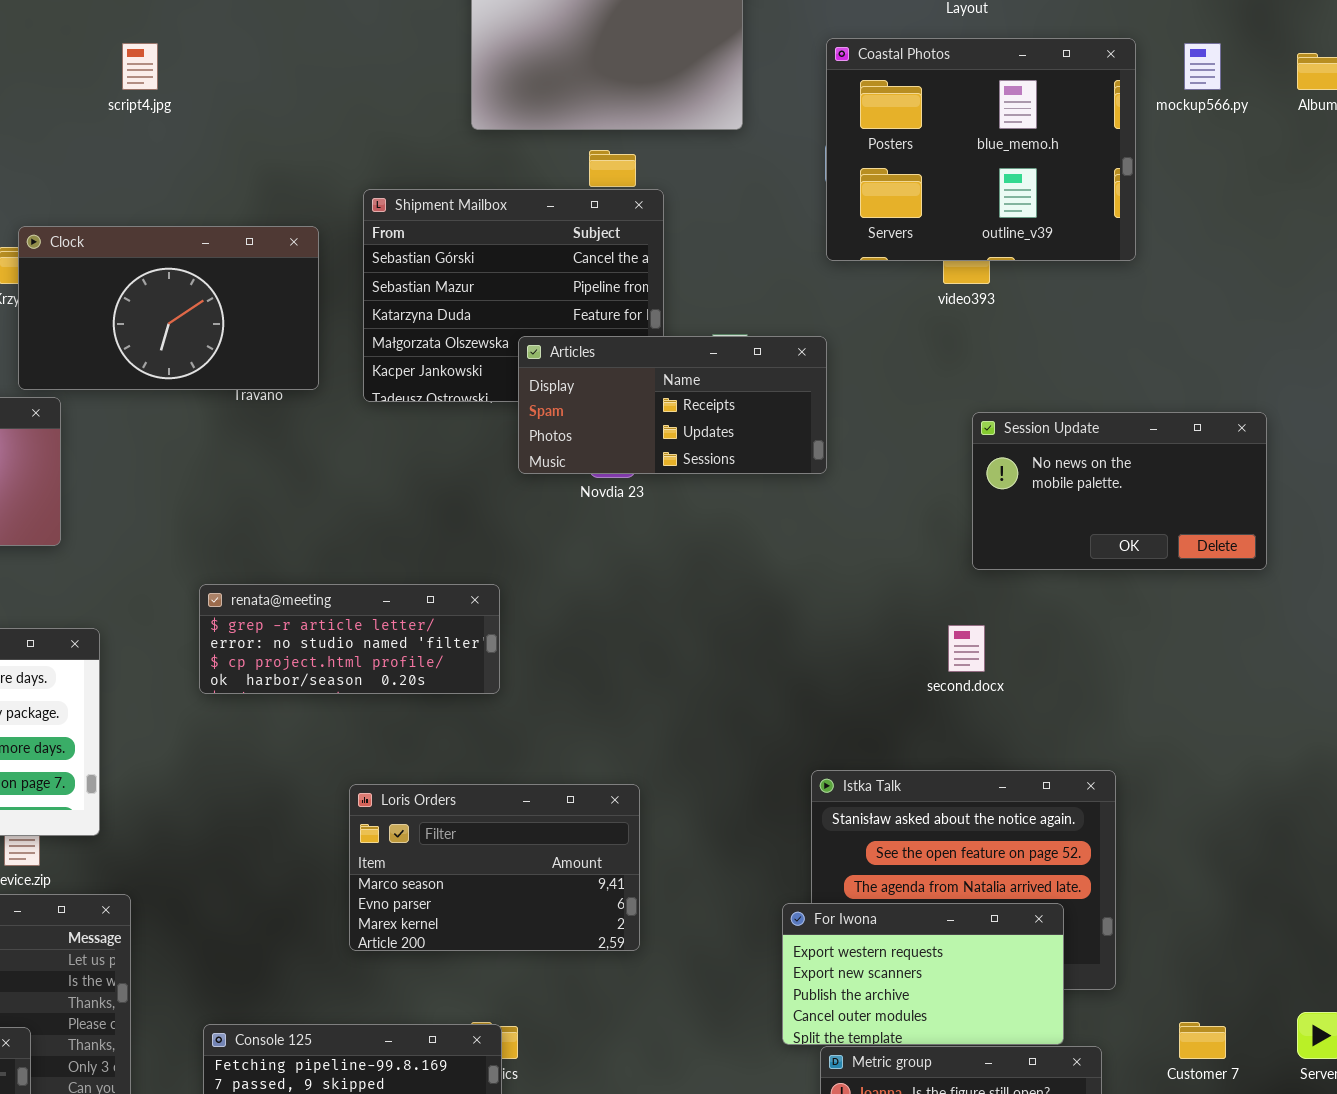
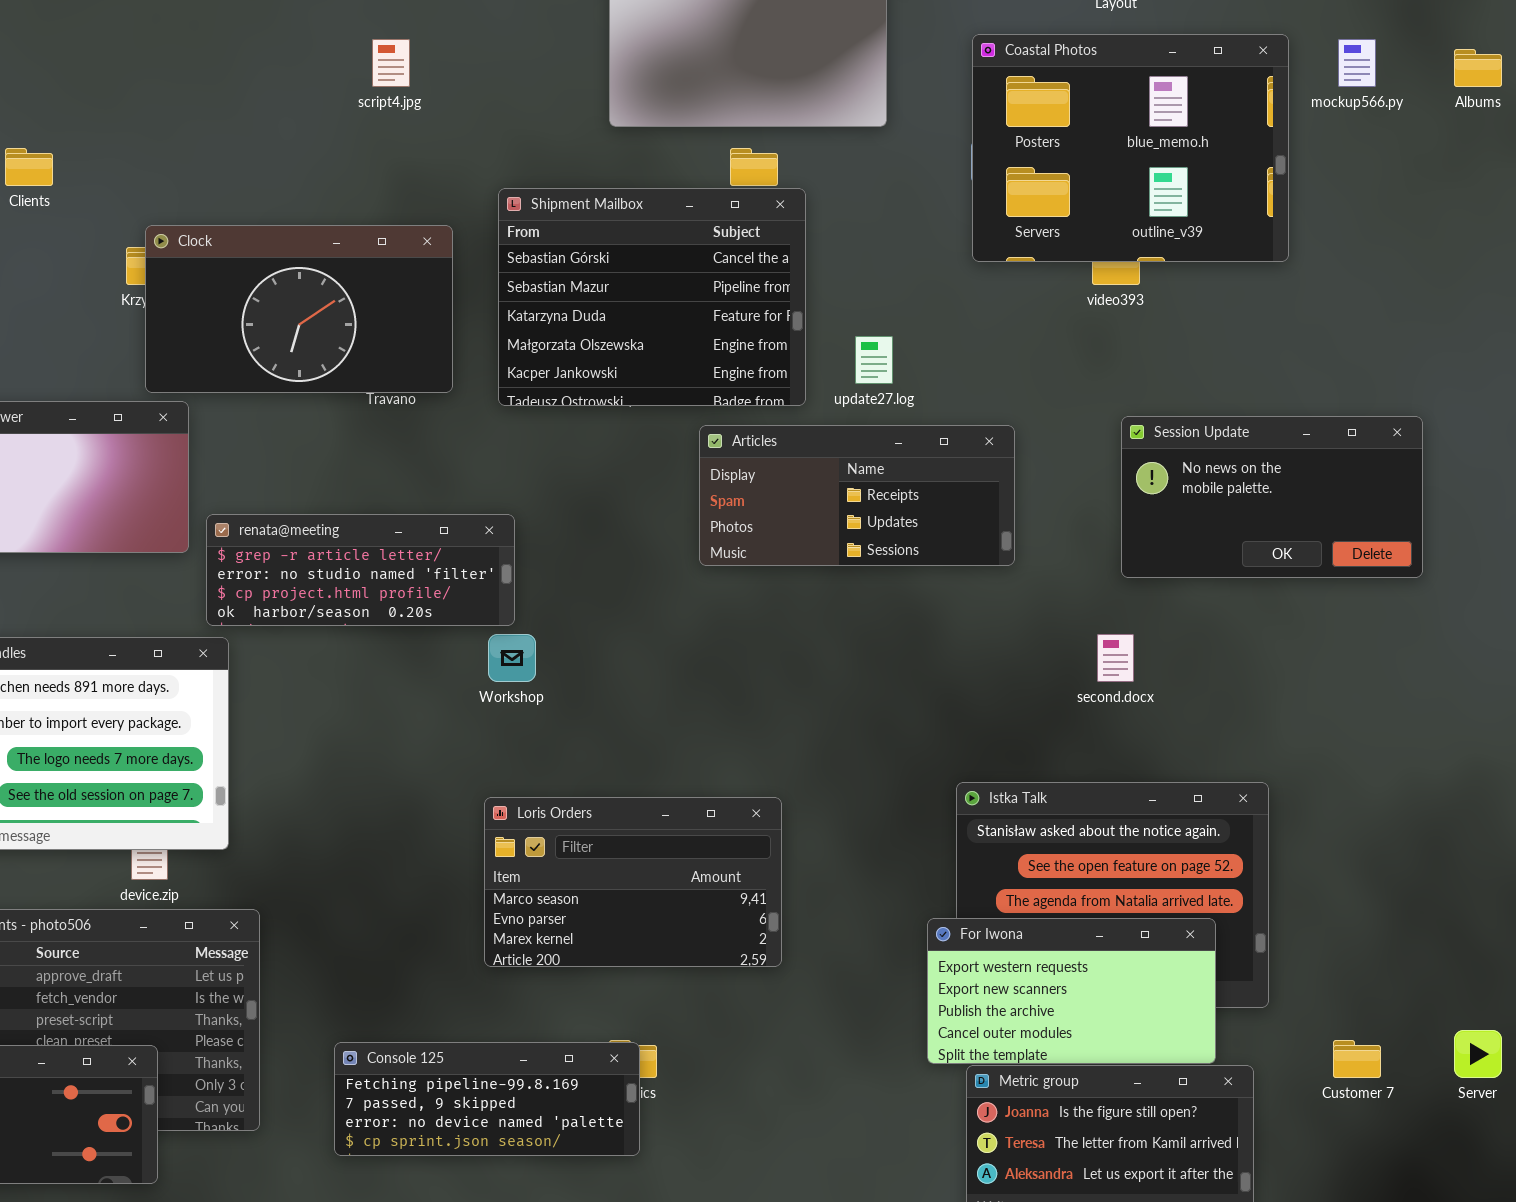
script4.jpg: [122,43,158,90] -> [372,39,410,87], moved
Articles: [518,336,827,474] -> [699,425,1015,566], moved
renata@meeting: [199,584,500,694] -> [206,514,515,626], moved

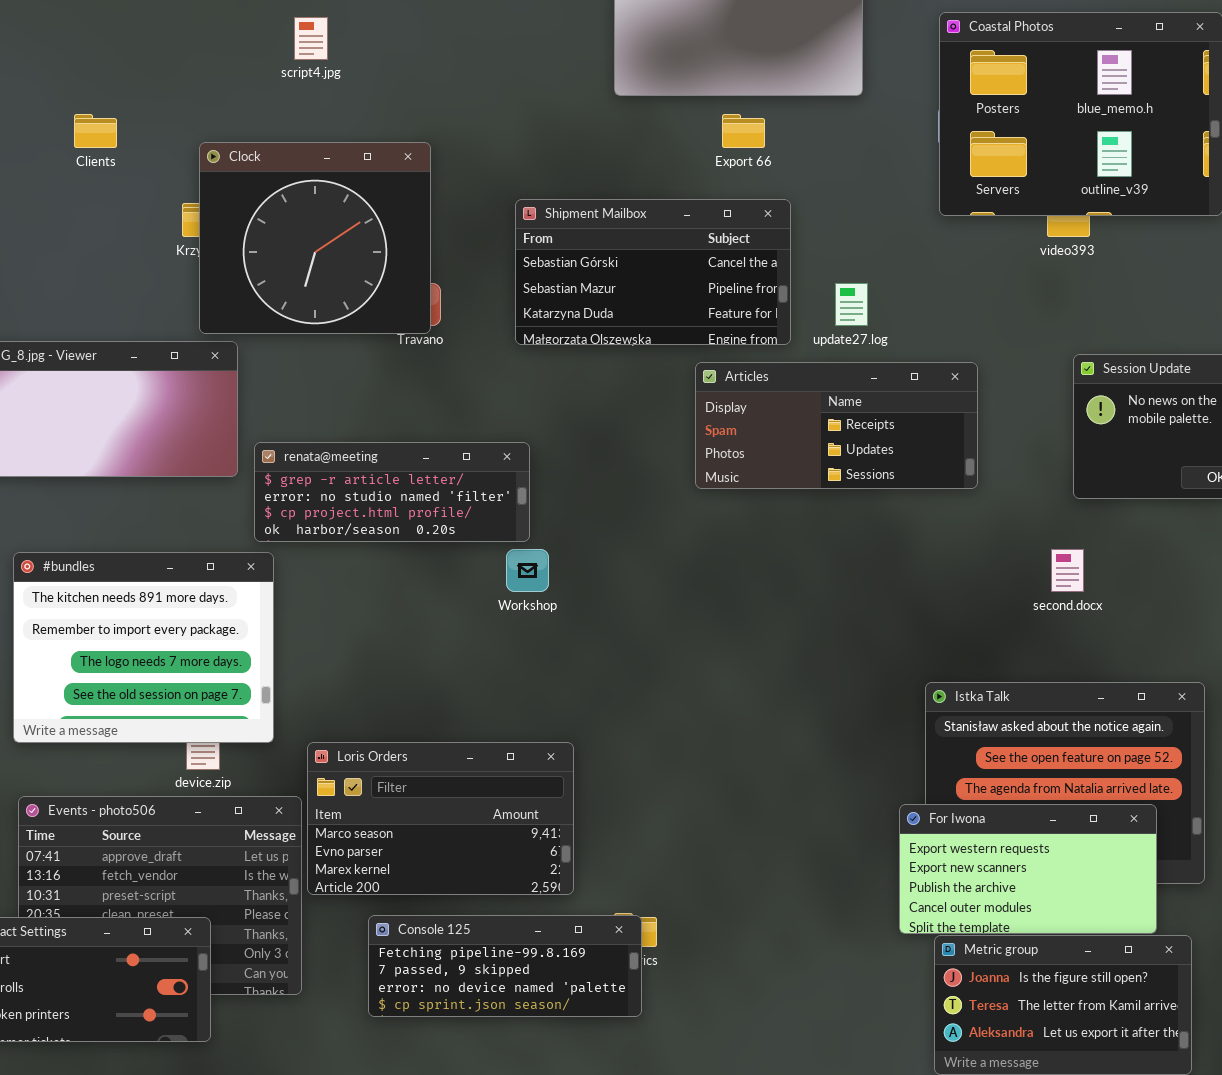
script4.jpg: [372,39,410,87] -> [294,17,328,60], moved
Shipment Mailbox: [498,188,806,406] -> [515,199,791,345], resized
Clock: [145,225,453,393] -> [199,142,431,334], resized
Loris Orders: [484,797,782,967] -> [307,742,574,895], moved

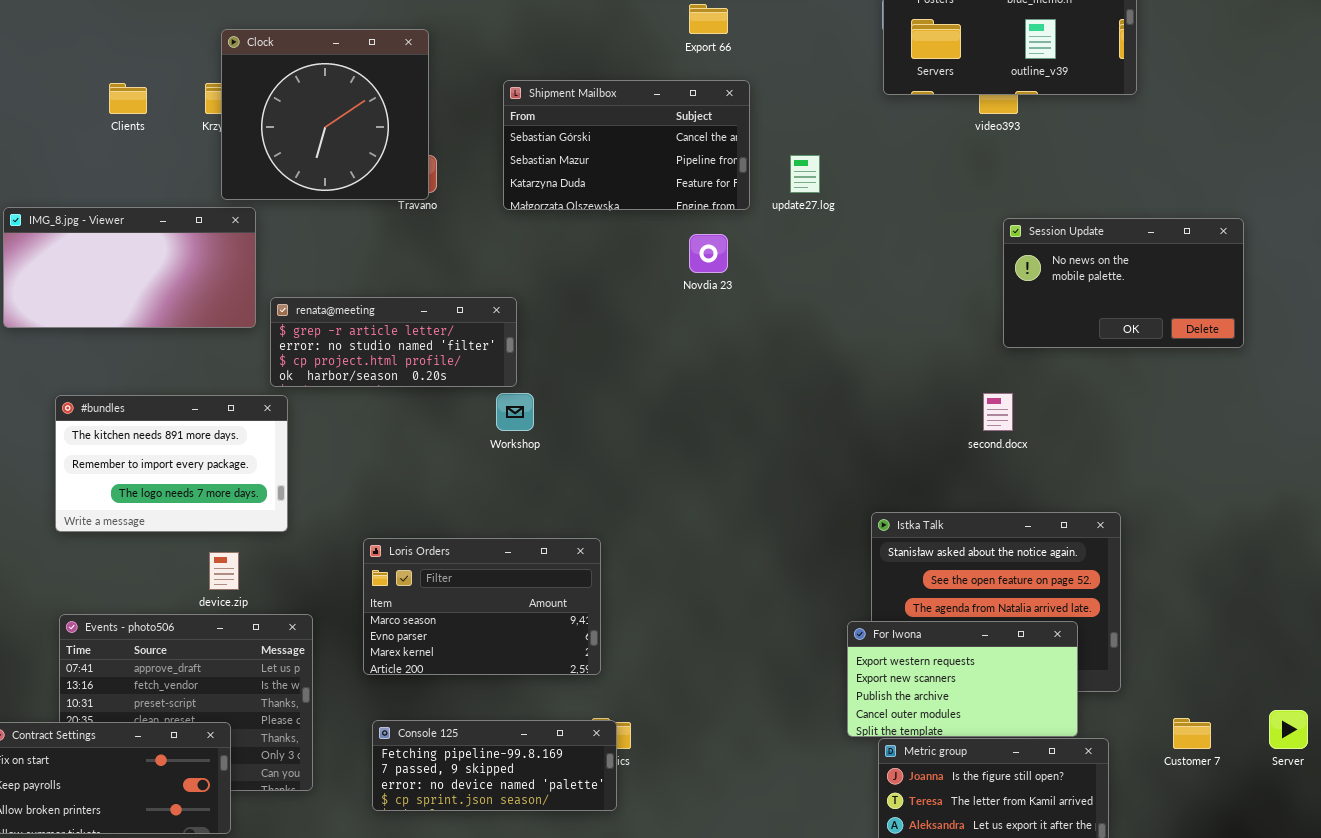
Clients: [74,114,117,148] -> [109,83,147,114], moved
Articles: [695,362,978,489] -> none, closed
#bundles: [13,552,274,743] -> [55,395,288,532], resized
Loris Orders: [307,742,574,895] -> [363,538,601,675], moved

